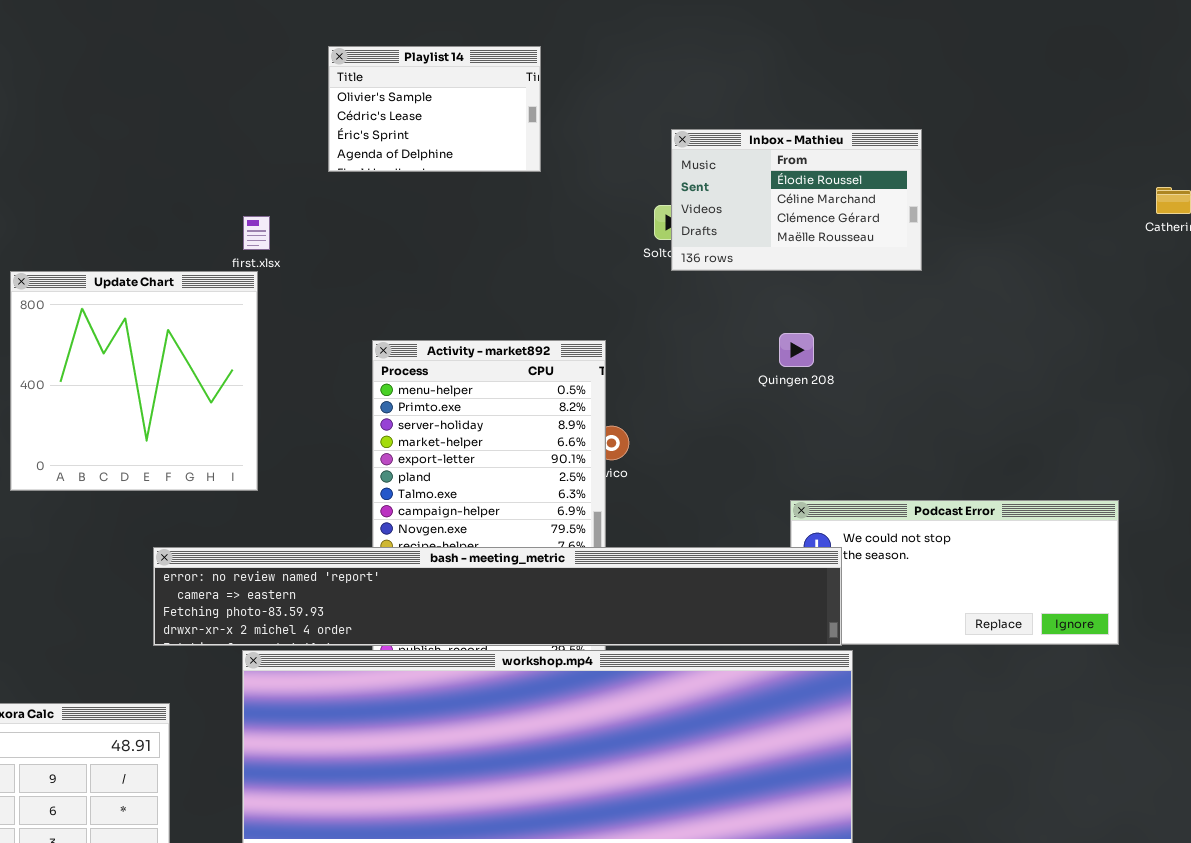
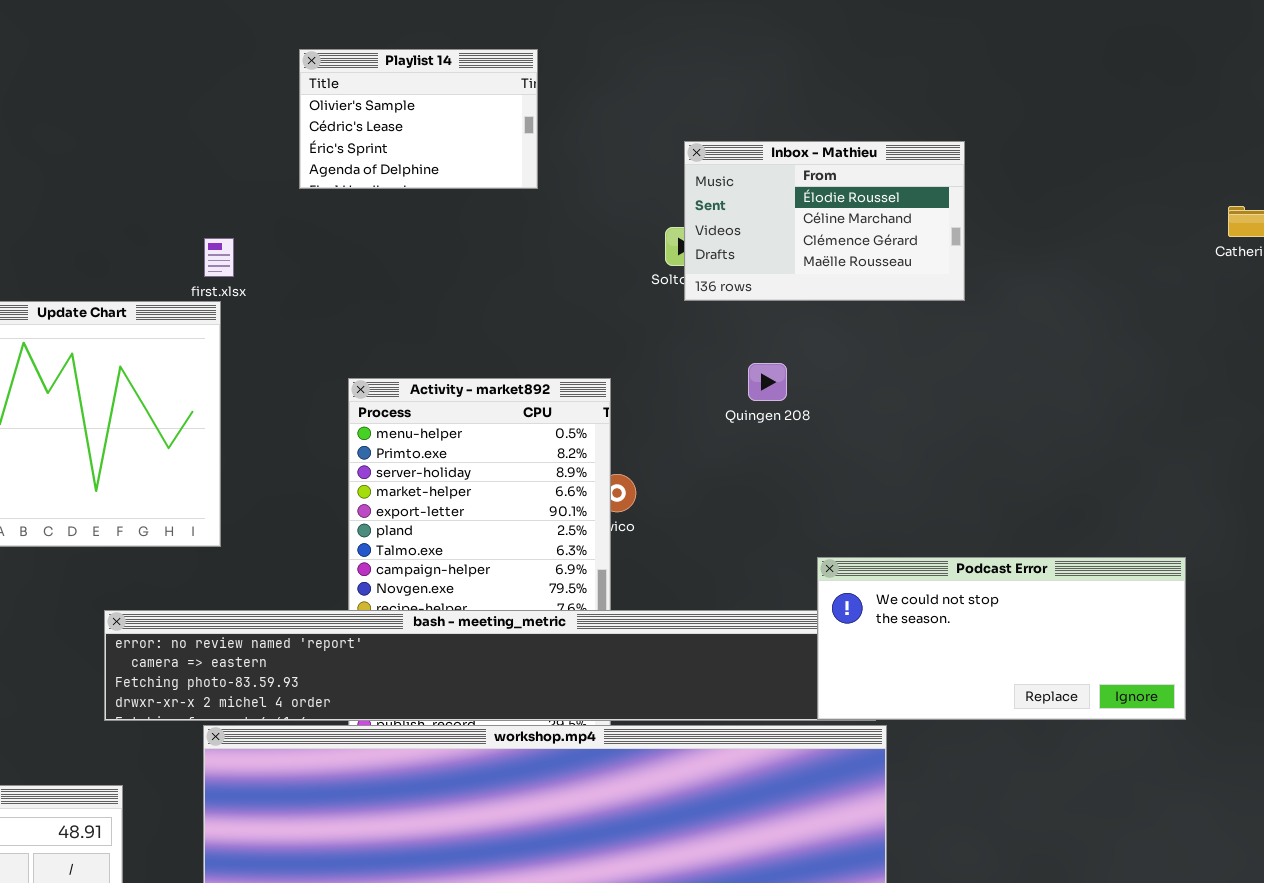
Quingen 208: [779,333,814,367] -> [748,363,787,401], moved
Podcast Error: [790,500,1119,645] -> [817,557,1186,720], raised

